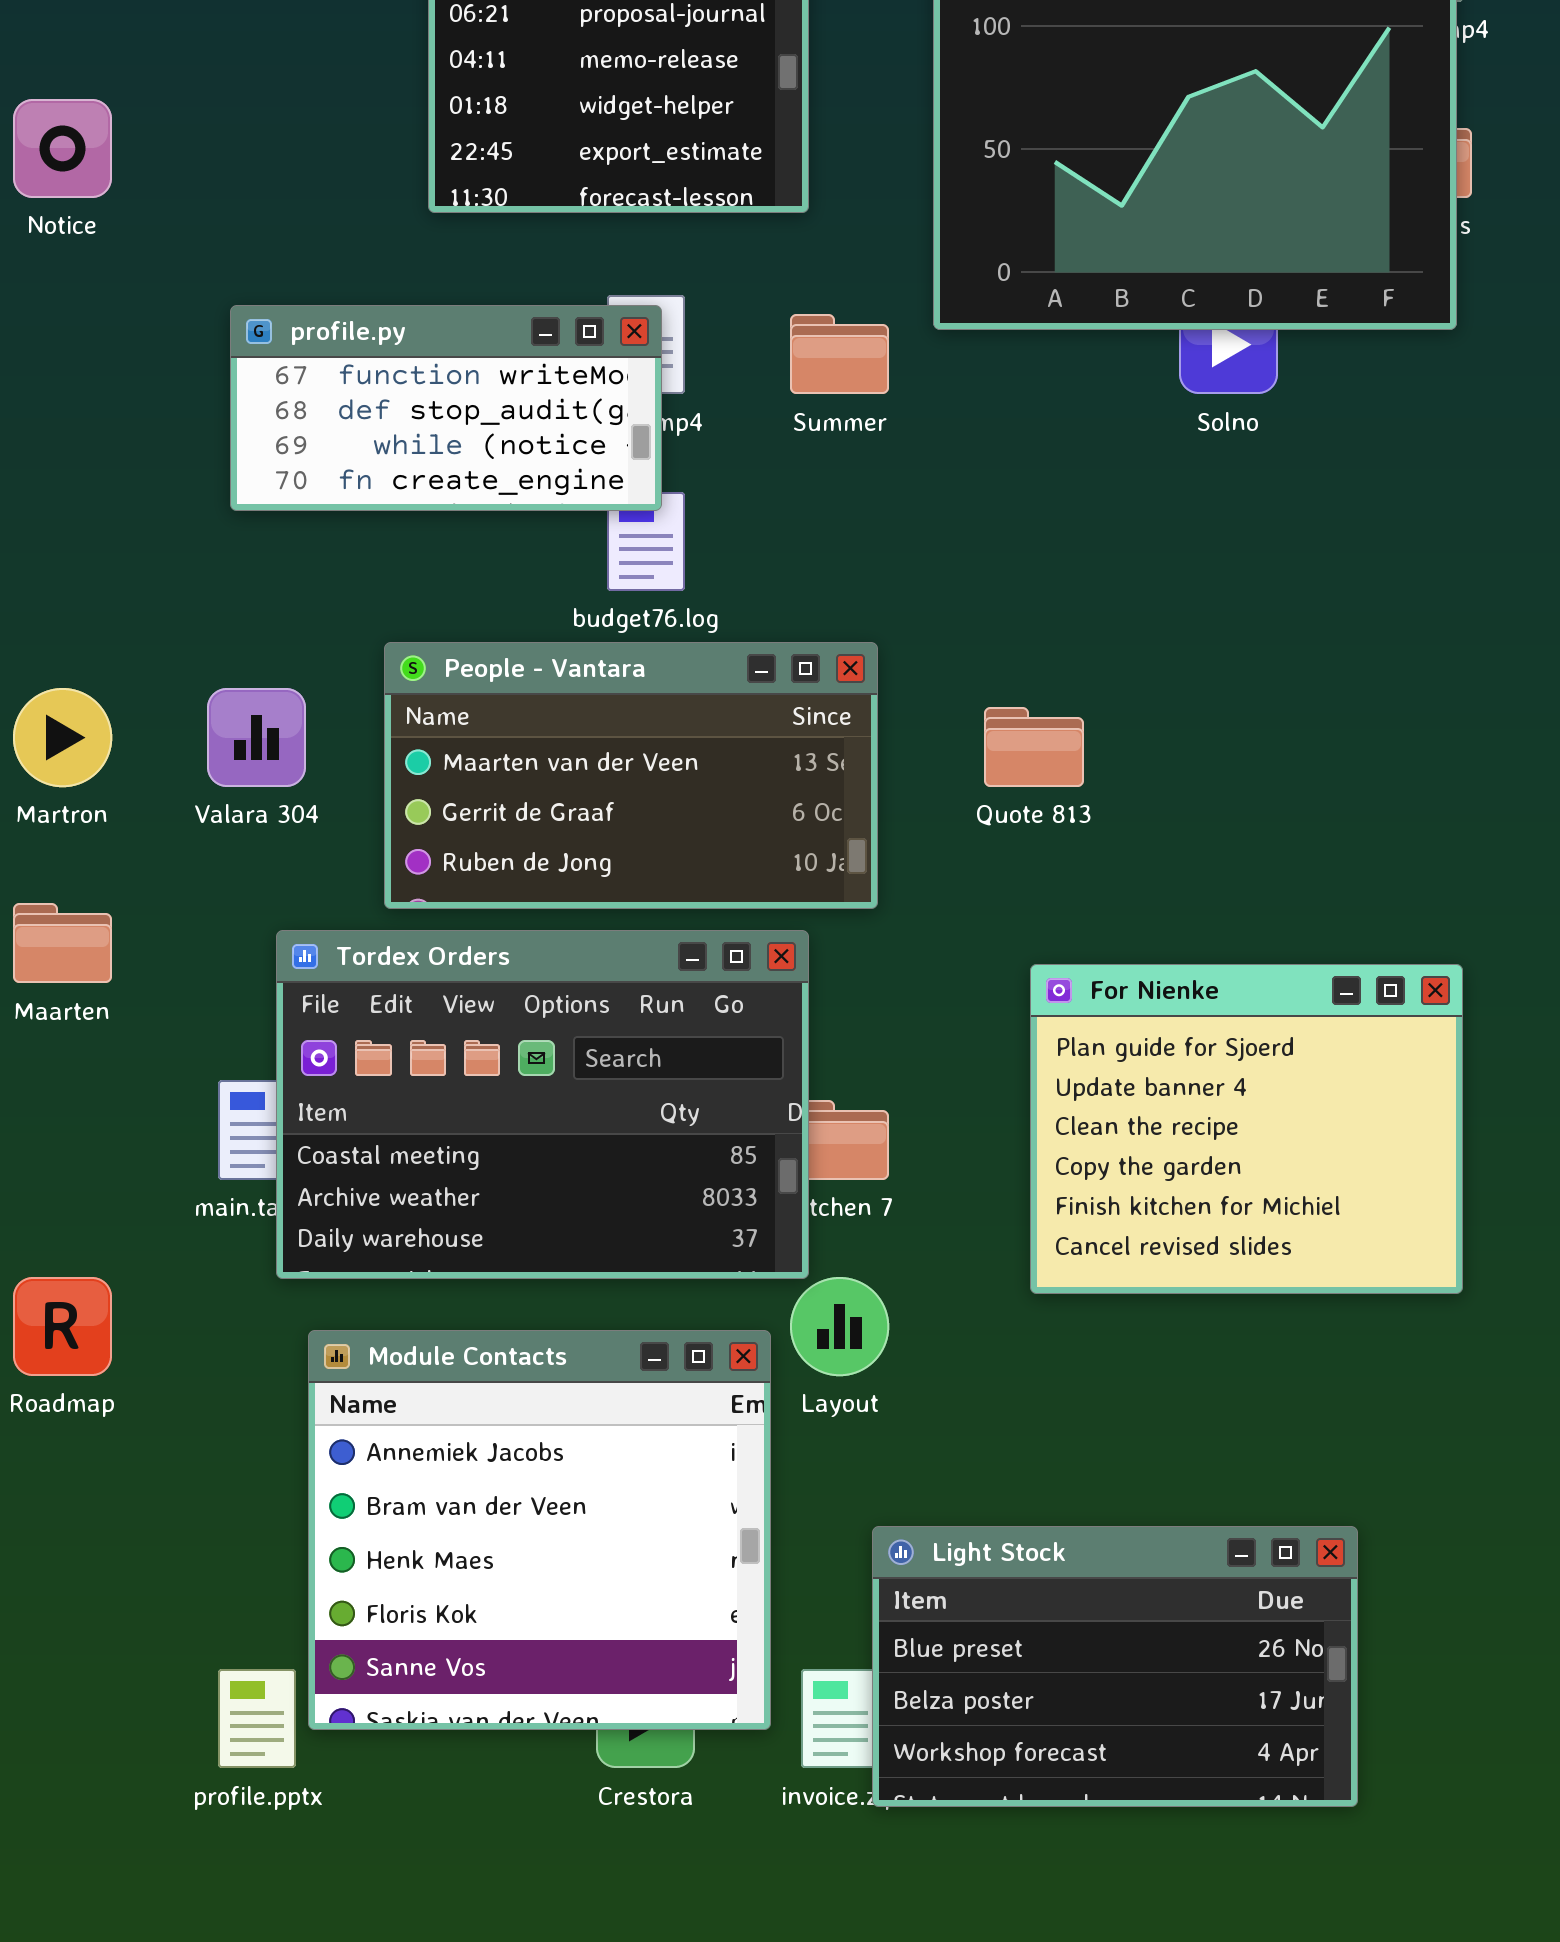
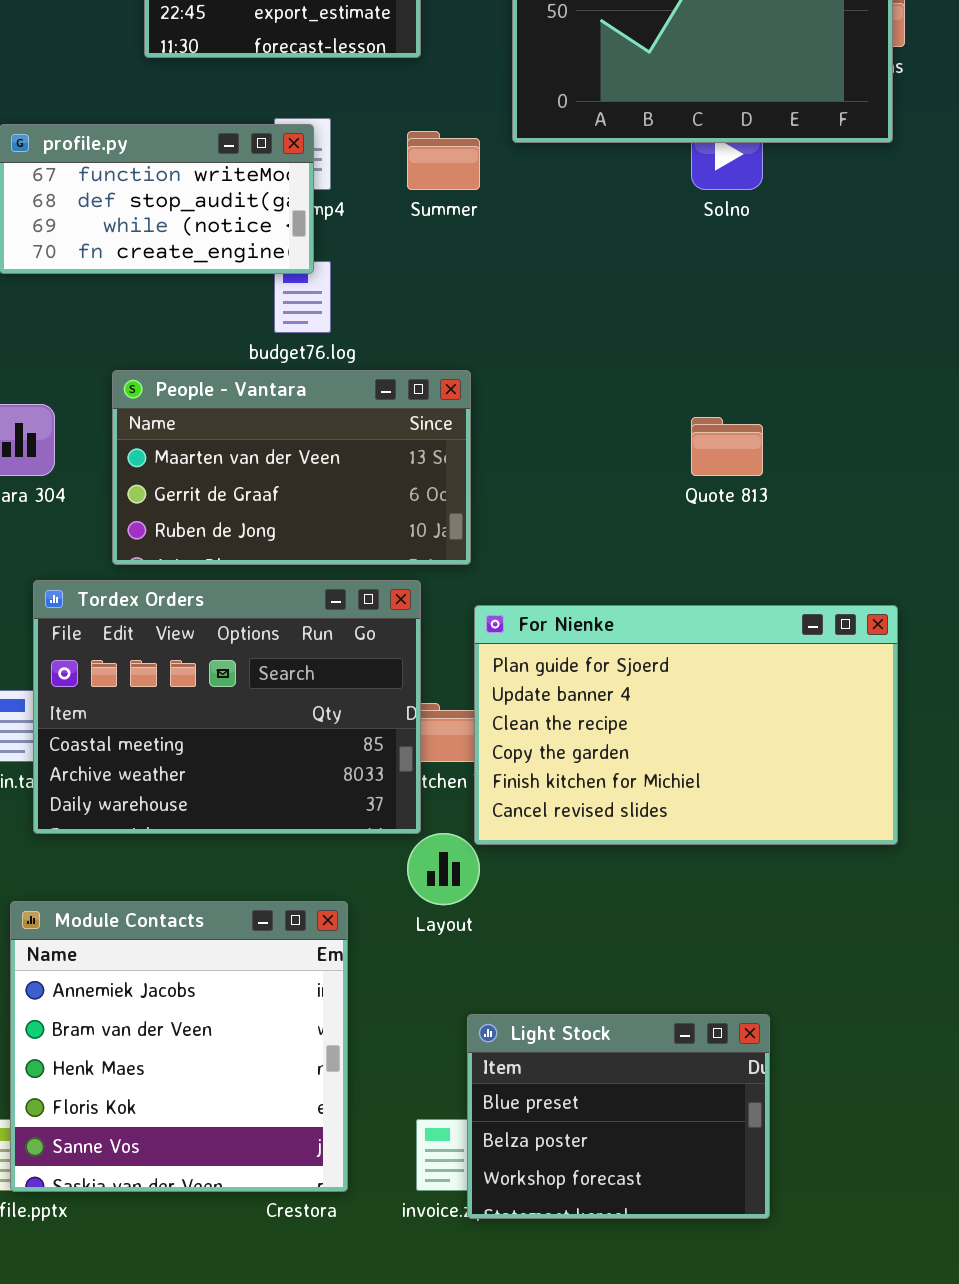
Quote 813: [984,707,1084,787] -> [691,417,763,476], moved
For Nienke: [1030,964,1463,1294] -> [474,605,898,845], resized
Module Contacts: [308,1330,771,1730] -> [10,901,348,1192], moved
Light Stock: [872,1526,1358,1807] -> [467,1014,770,1219], resized

